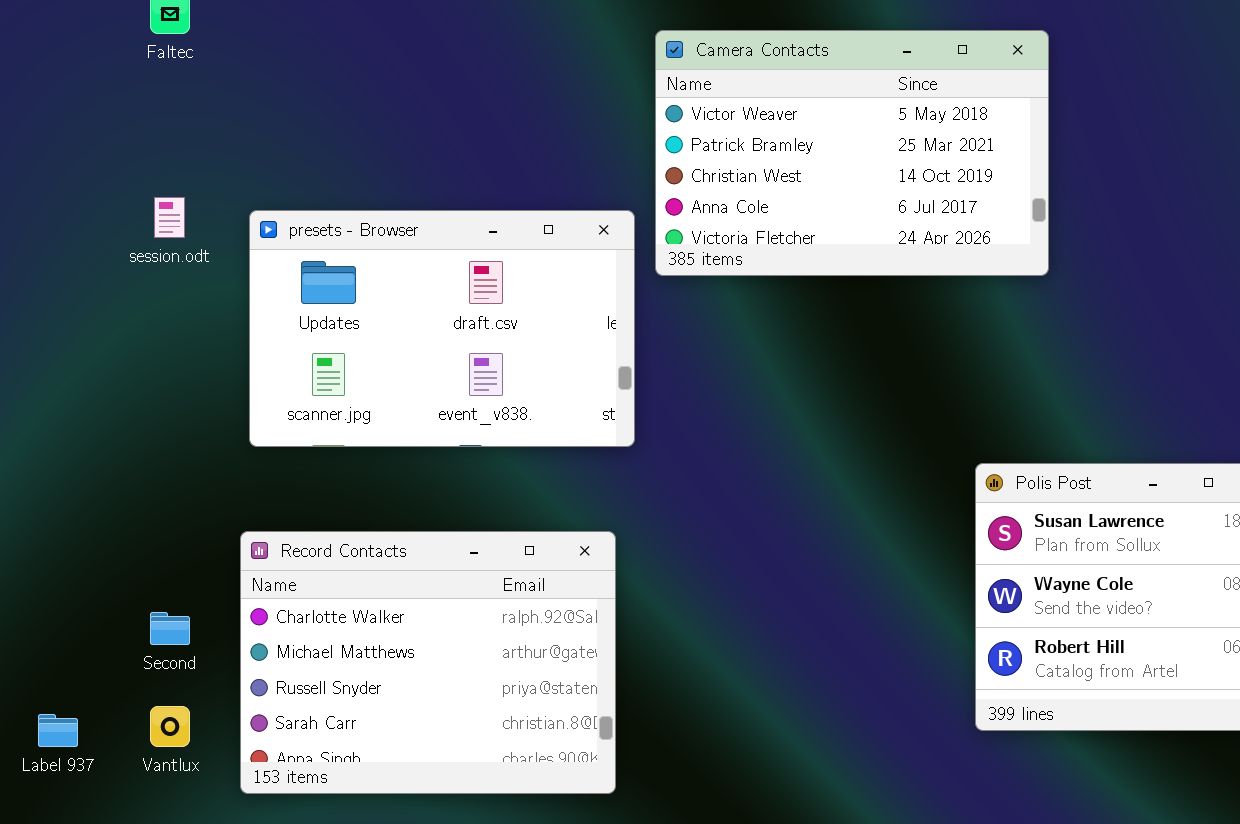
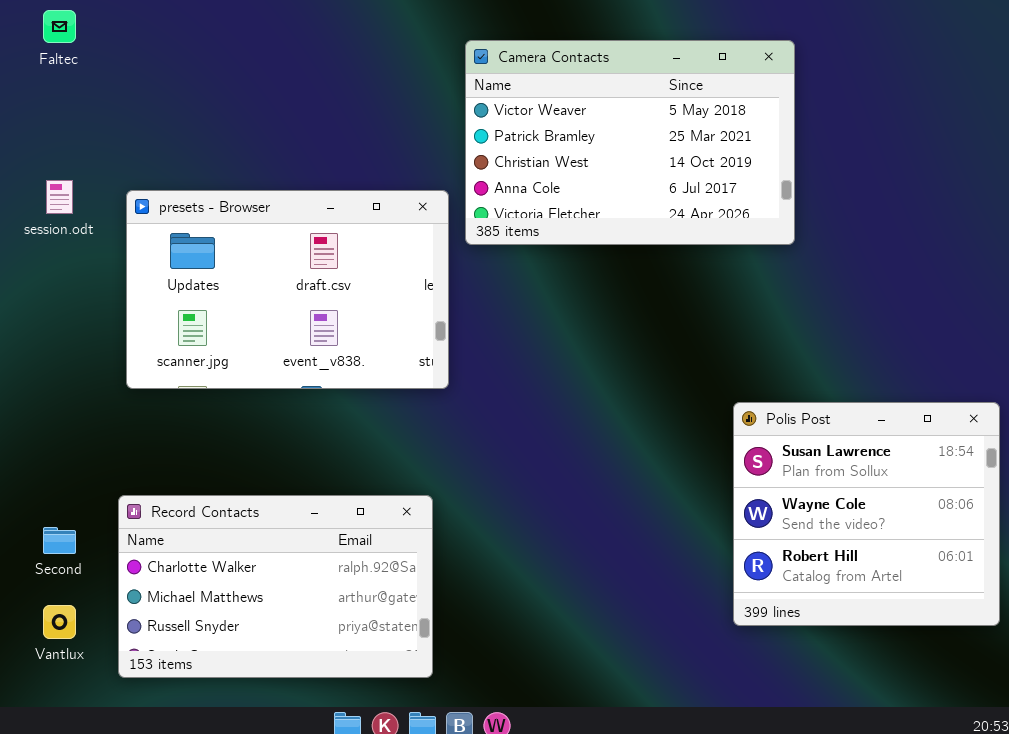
Record Contacts: [240,531,616,794] -> [118,495,433,678], resized

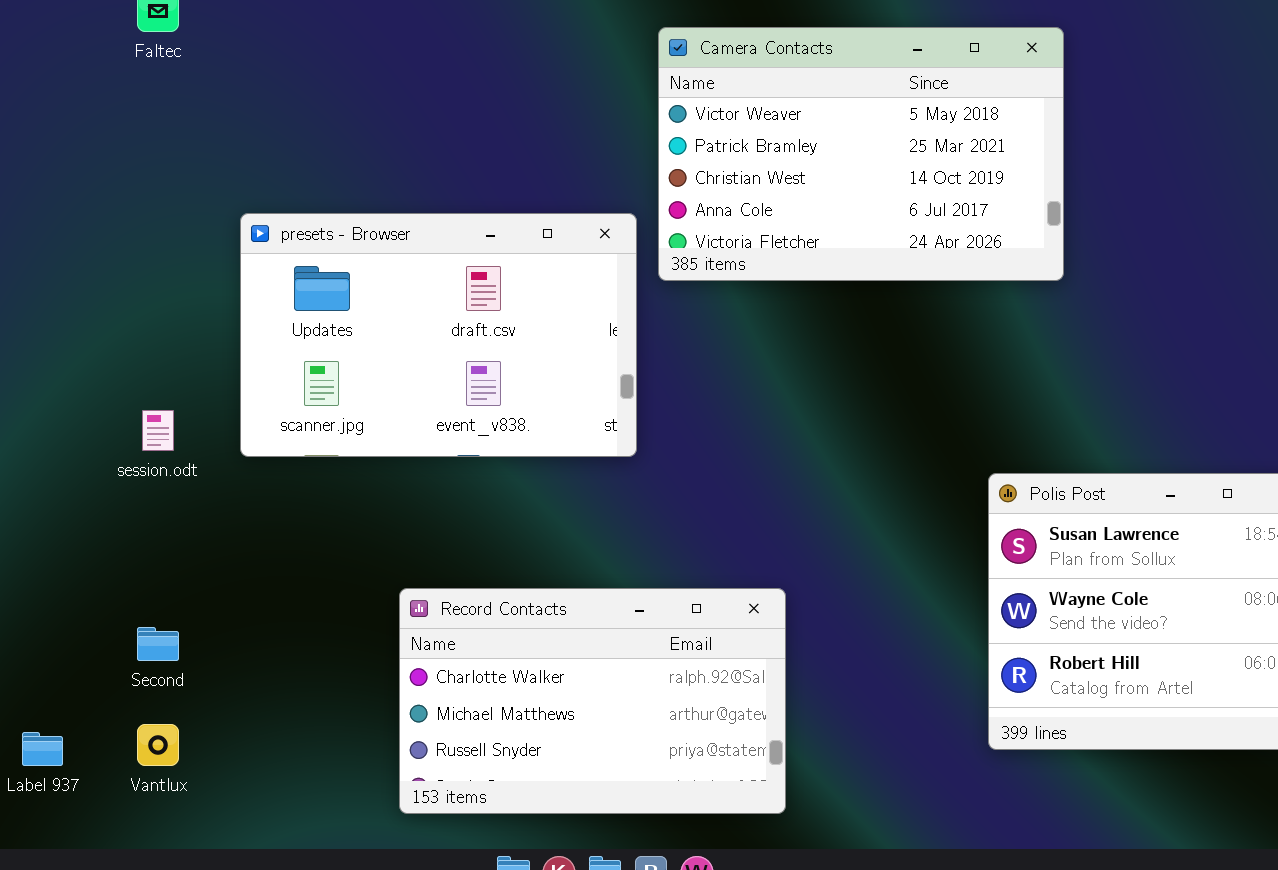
session.odt: [46,180,73,214] -> [142,410,174,451], moved
Record Contacts: [118,495,433,678] -> [399,588,786,814], moved

